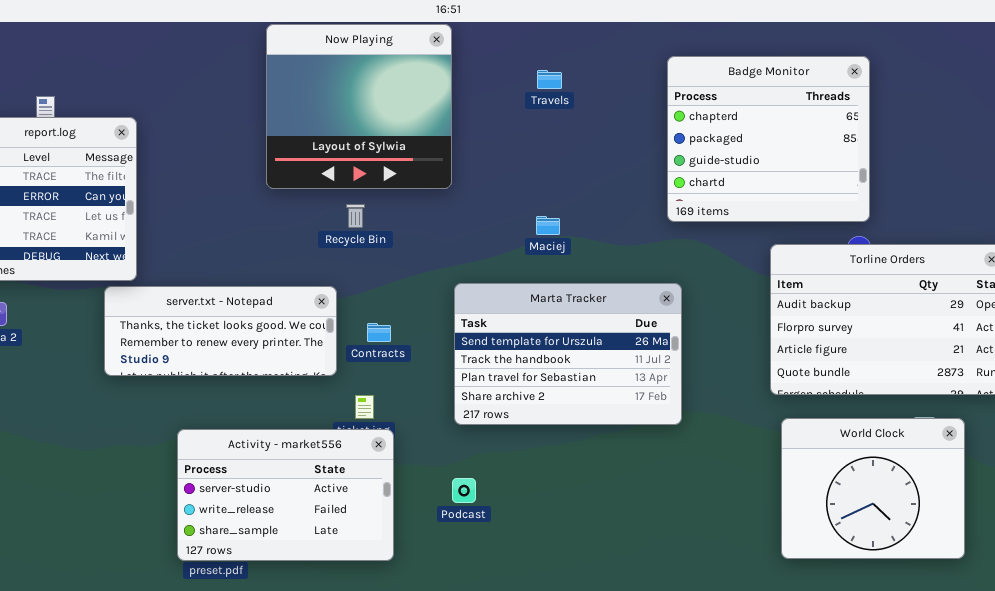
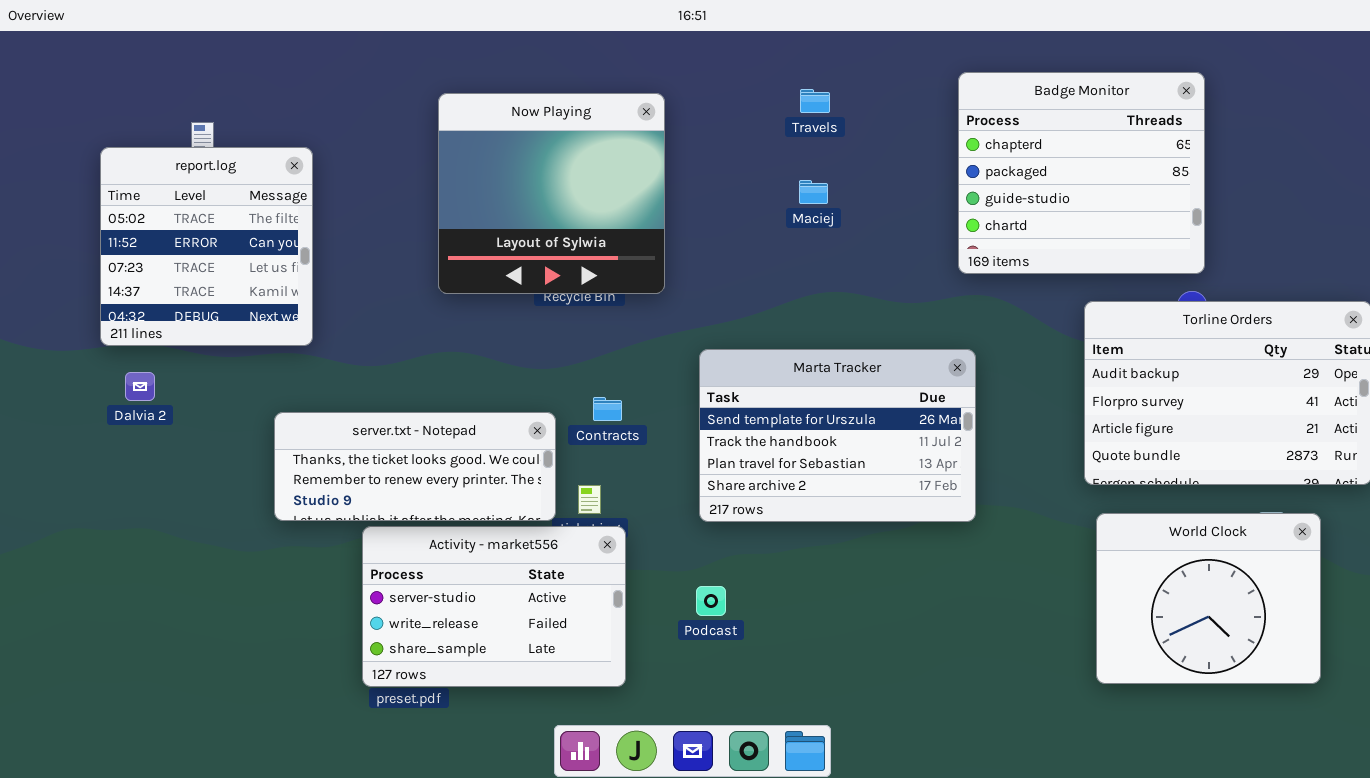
Now Playing: [266,24,452,189] -> [438,93,665,294], moved
Maciej: [536,216,560,235] -> [799,180,828,204], moved
server.txt - Notepad: [104,286,337,376] -> [274,412,556,521], moved

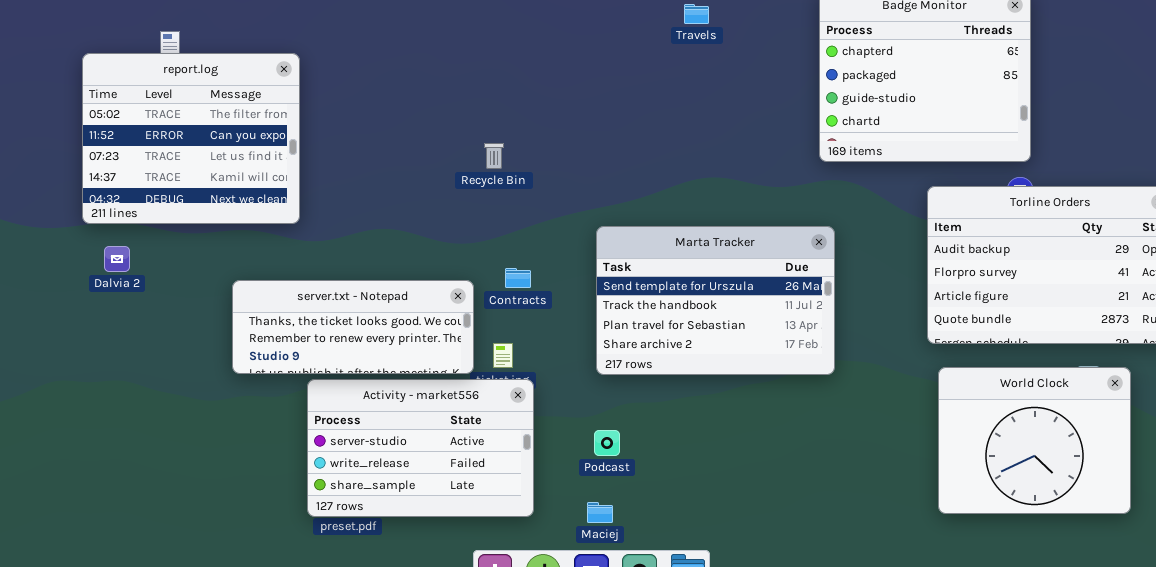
Now Playing: [438,93,665,294] -> none, closed
report.log: [100,147,313,346] -> [82,53,300,224], resized
Maciej: [799,180,828,204] -> [587,502,613,523], moved

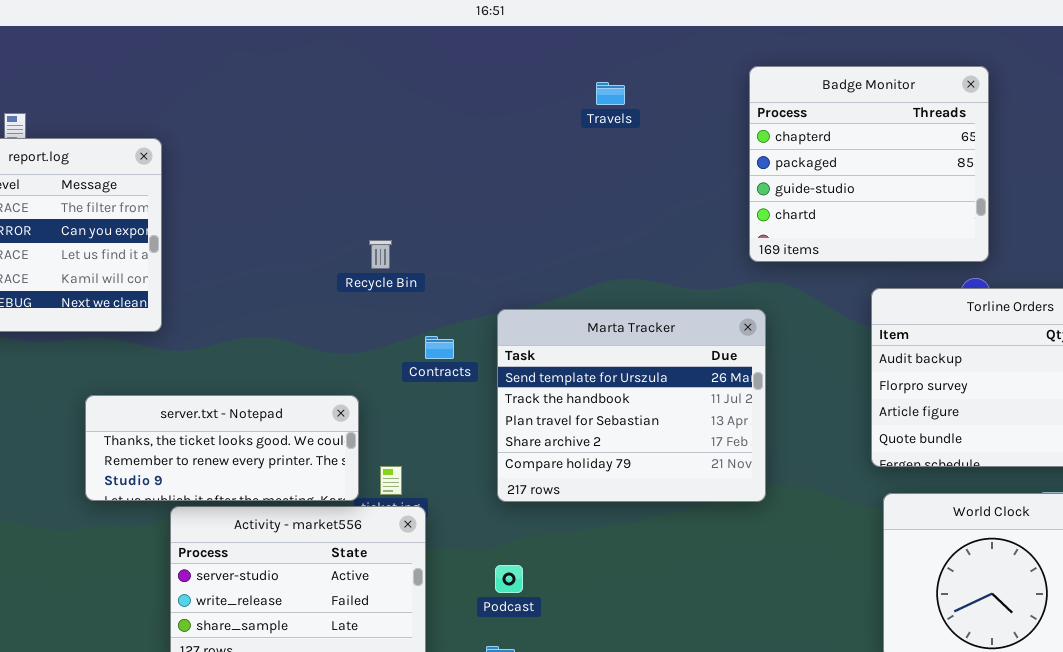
Marta Tracker: [596,226,835,375] -> [497,309,766,502], resized
Contracts: [505,268,531,288] -> [425,336,454,359], moved

